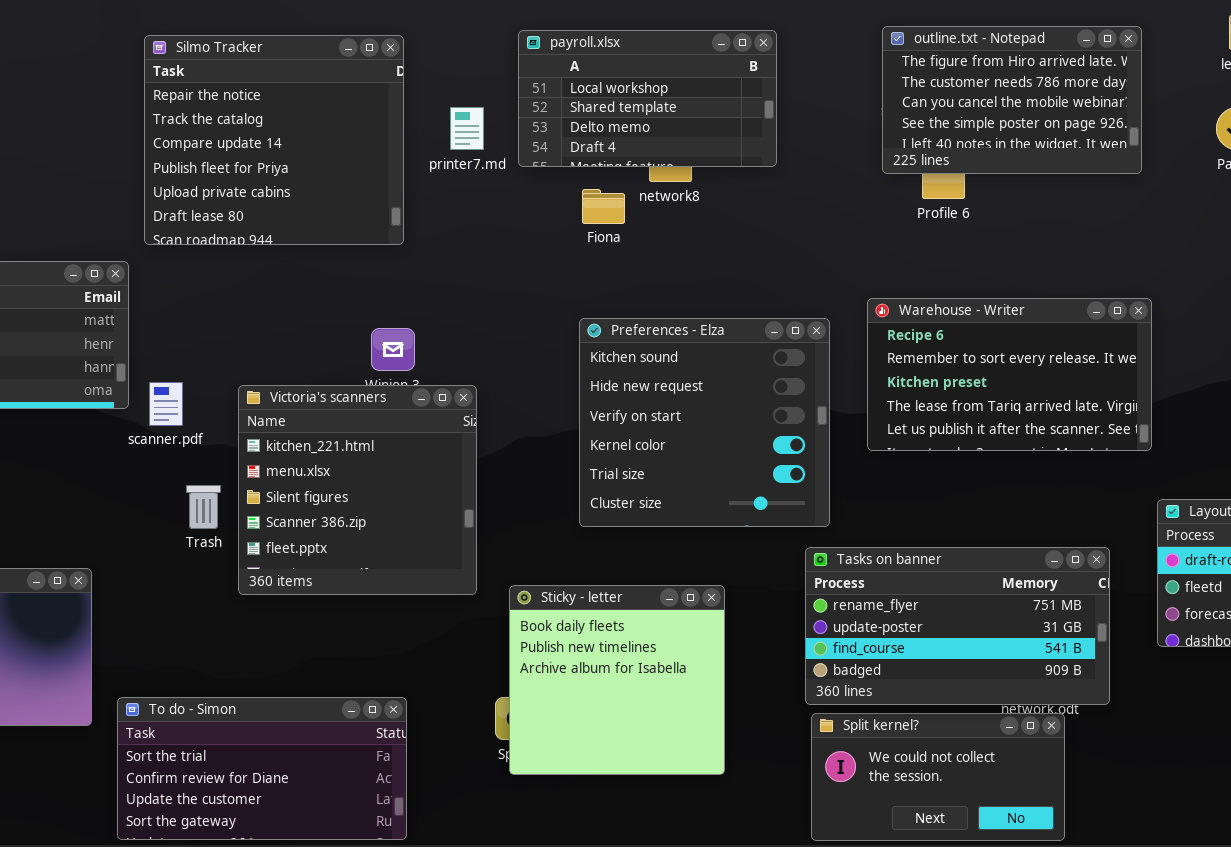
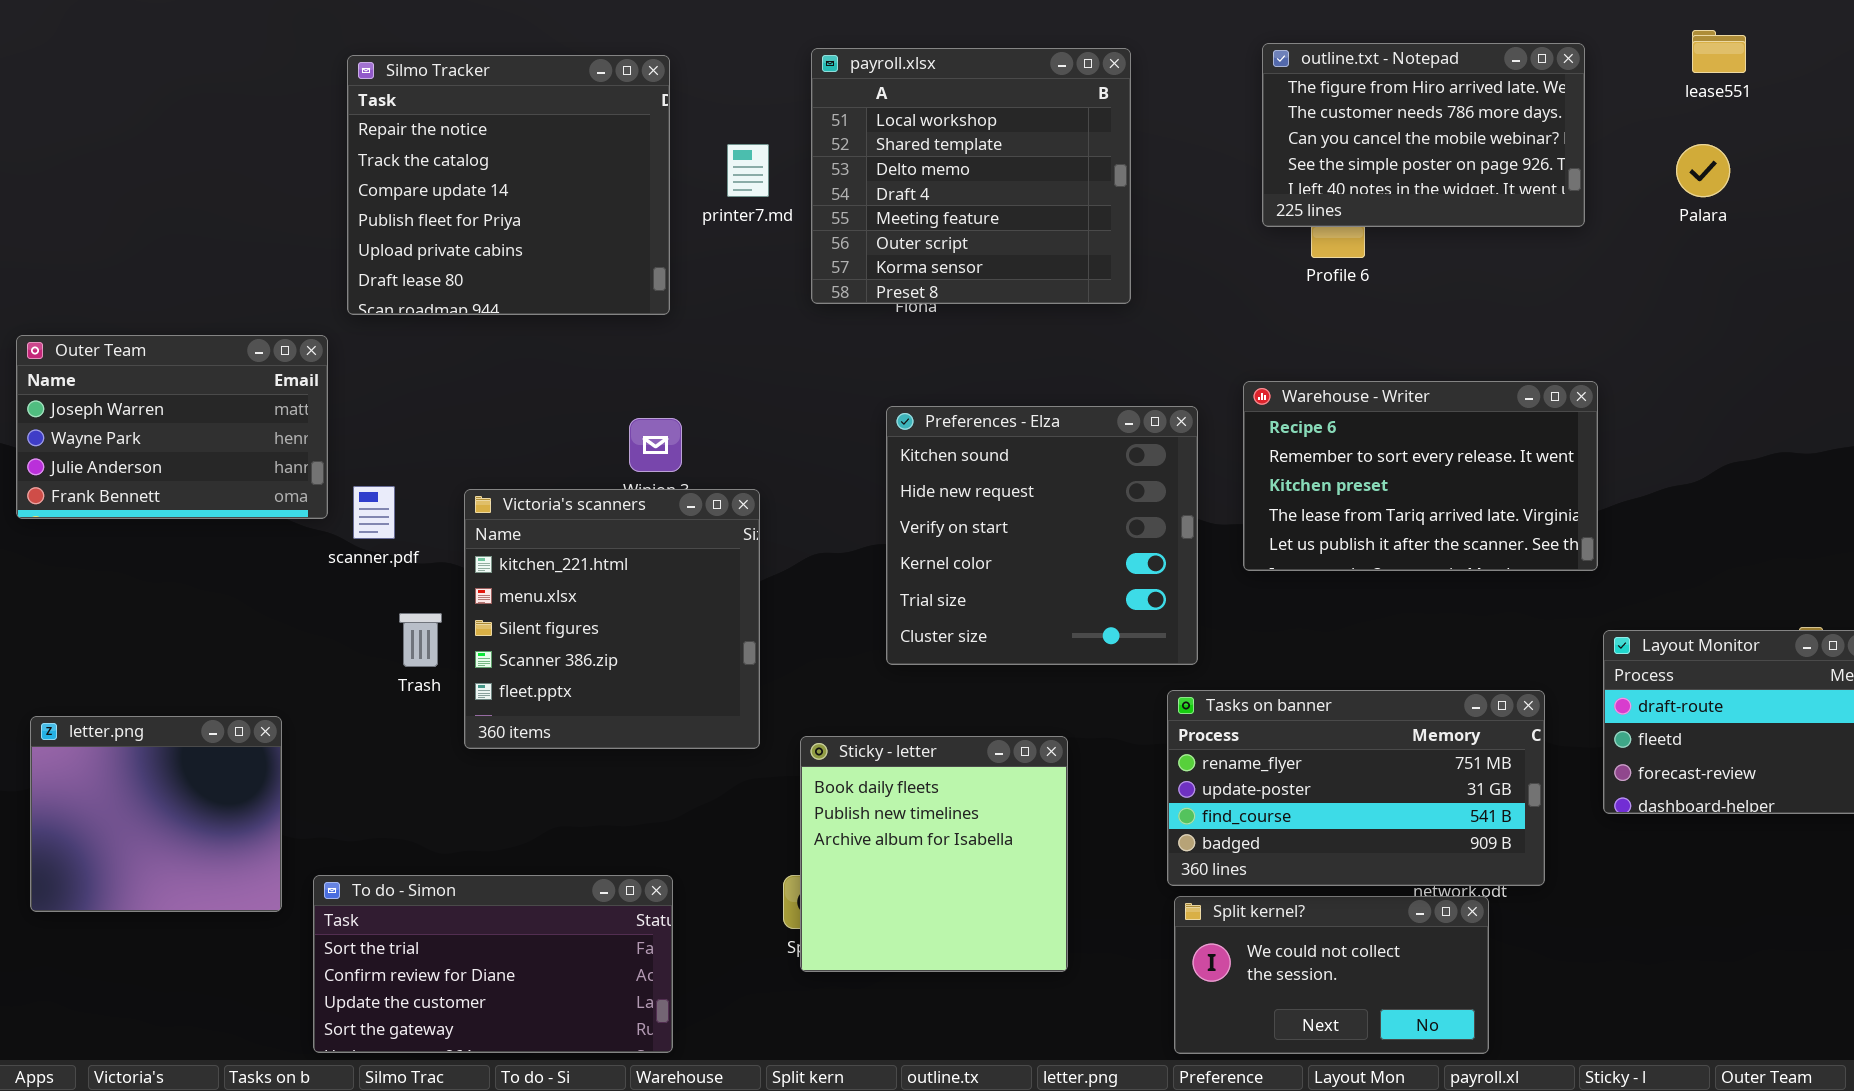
payroll.xlsx: [518,30,777,167] -> [811,48,1131,304], resized

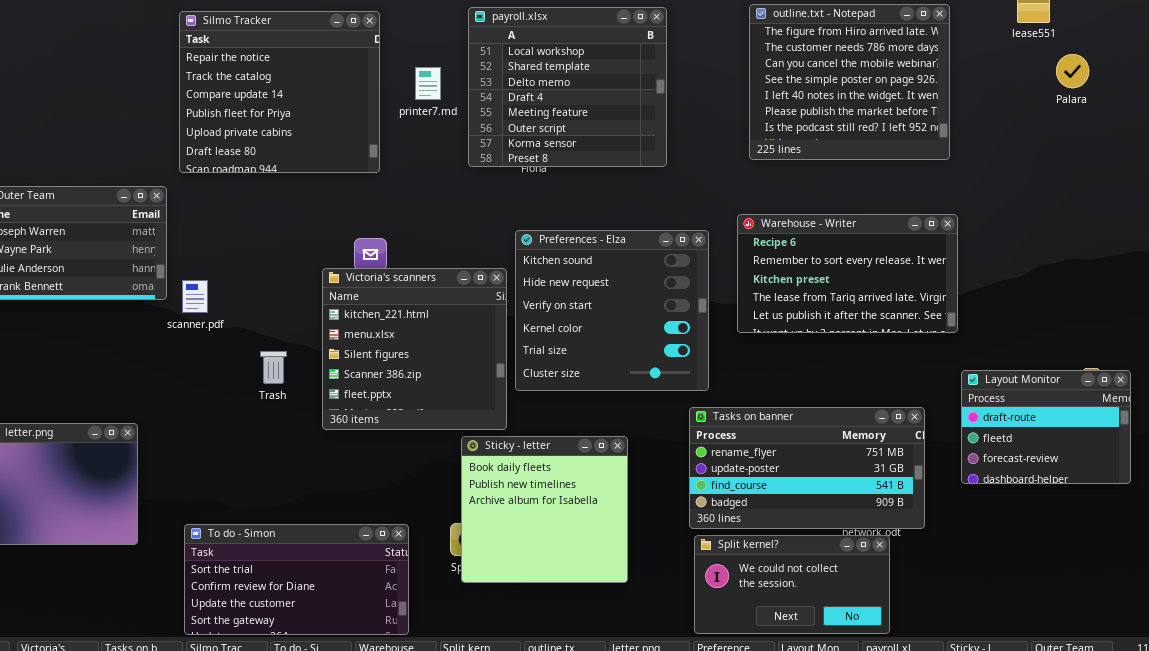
outline.txt - Notepad: [1262,43,1585,227] -> [749,4,950,160], resized
Palara: [1676,144,1730,197] -> [1056,54,1089,88], moved
Victoria's scanners: [464,489,760,749] -> [322,268,507,430], moved
Trash: [399,613,442,667] -> [260,351,287,384], moved
To do - Simon: [313,875,673,1053] -> [184,524,409,635], moved

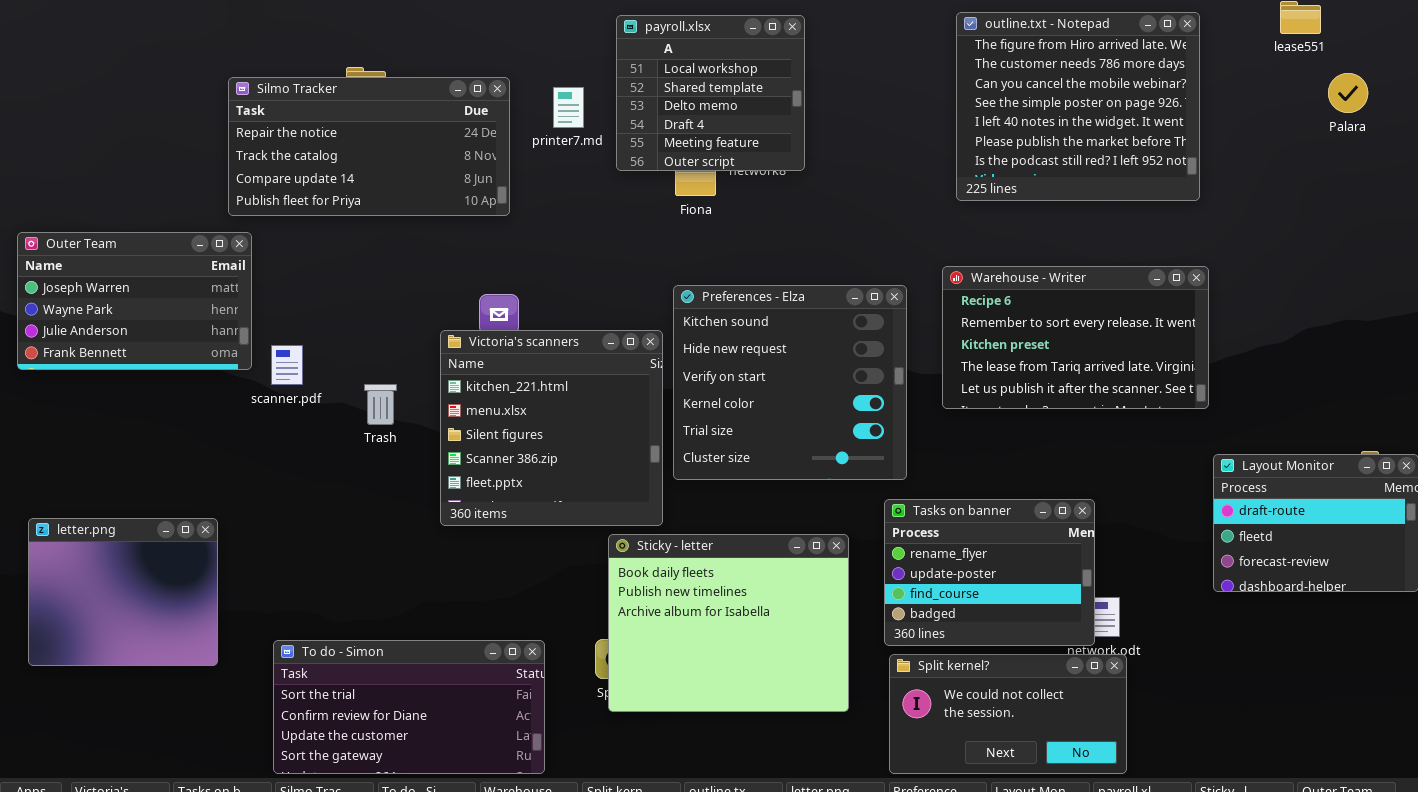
payroll.xlsx: [468,7,667,167] -> [616,15,805,171], resized
Silmo Tracker: [179,11,380,173] -> [228,77,510,216], resized
Trash: [260,351,287,384] -> [364,384,397,425], moved
Tasks on banner: [689,407,925,529] -> [884,499,1095,646], resized
Sticky - letter: [461,436,628,583] -> [608,534,849,712], resized

